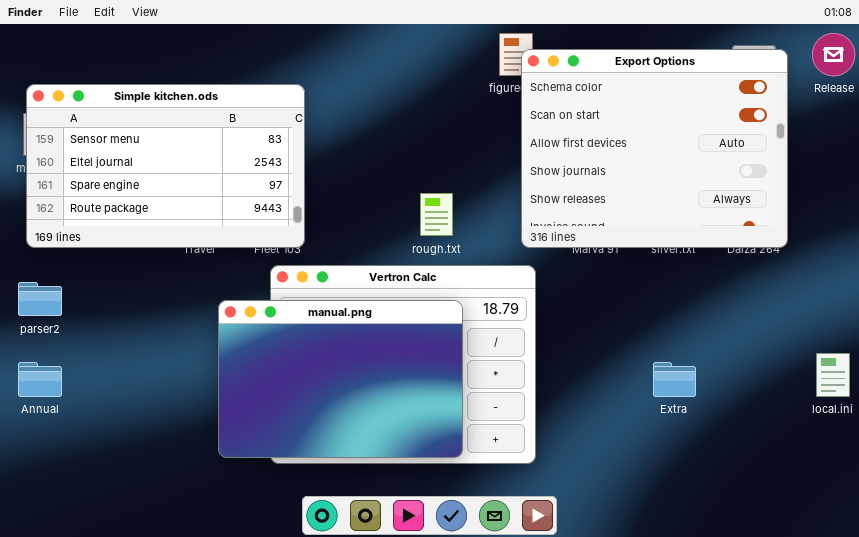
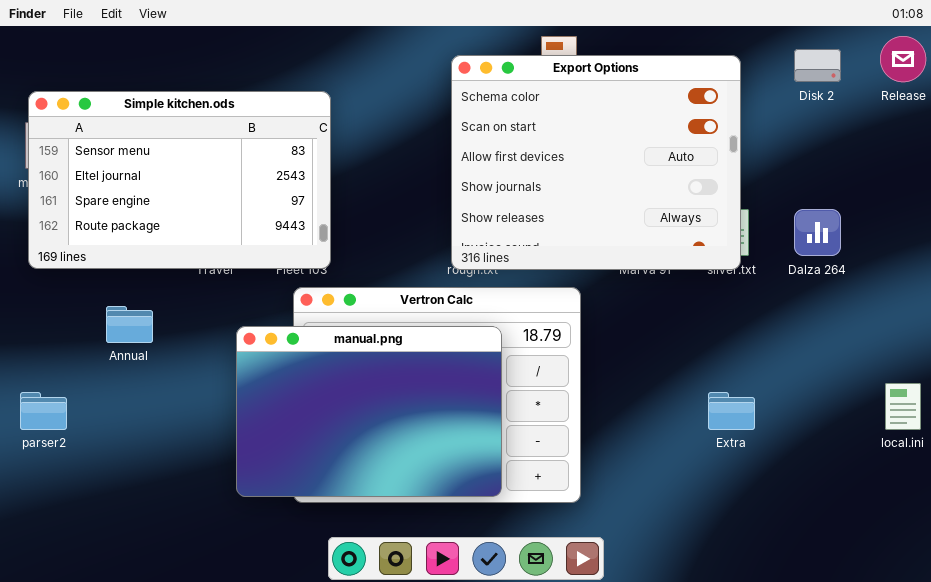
Export Options: [521,49,788,248] -> [451,55,741,270], moved
parser2: [18,282,62,316] -> [20,392,67,430], moved
Annual: [18,362,62,397] -> [106,306,153,343], moved

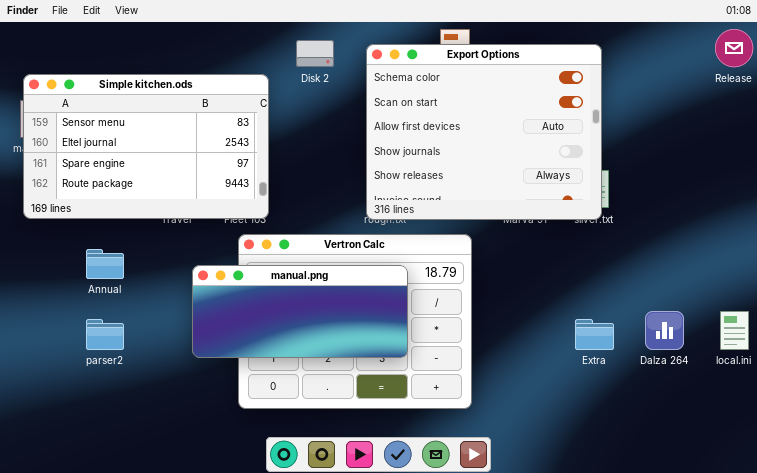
Disk 2: [794,49,841,82] -> [296,40,334,67], moved
Dalza 264: [794,209,841,256] -> [645,311,684,350], moved
manual.png: [236,326,502,497] -> [192,265,408,358], resized
parser2: [20,392,67,430] -> [86,319,124,350], moved

